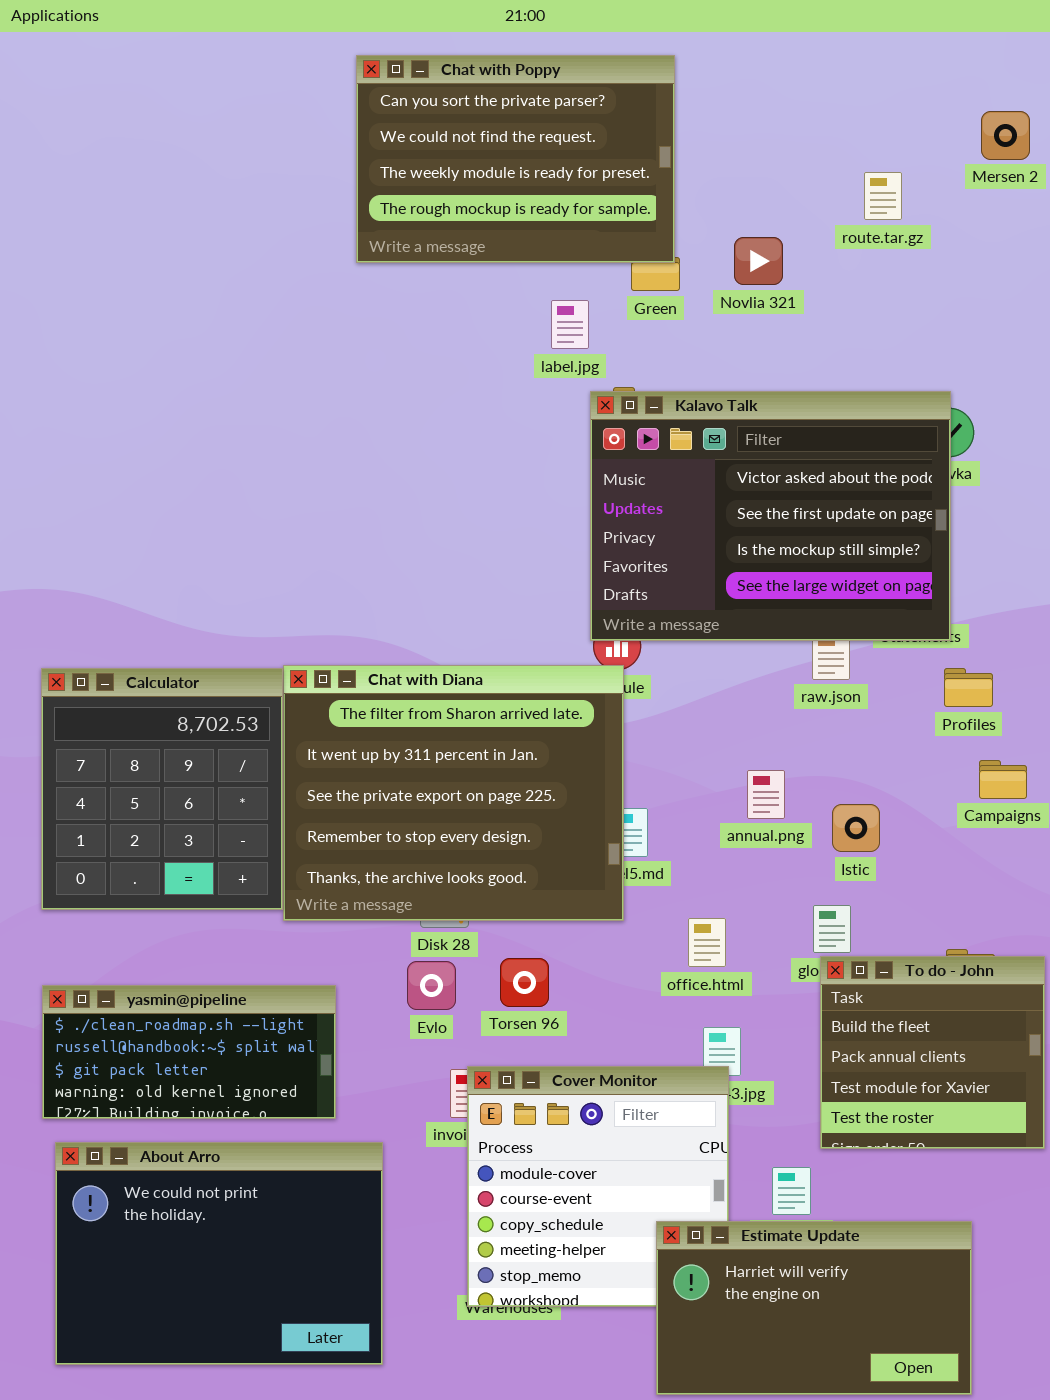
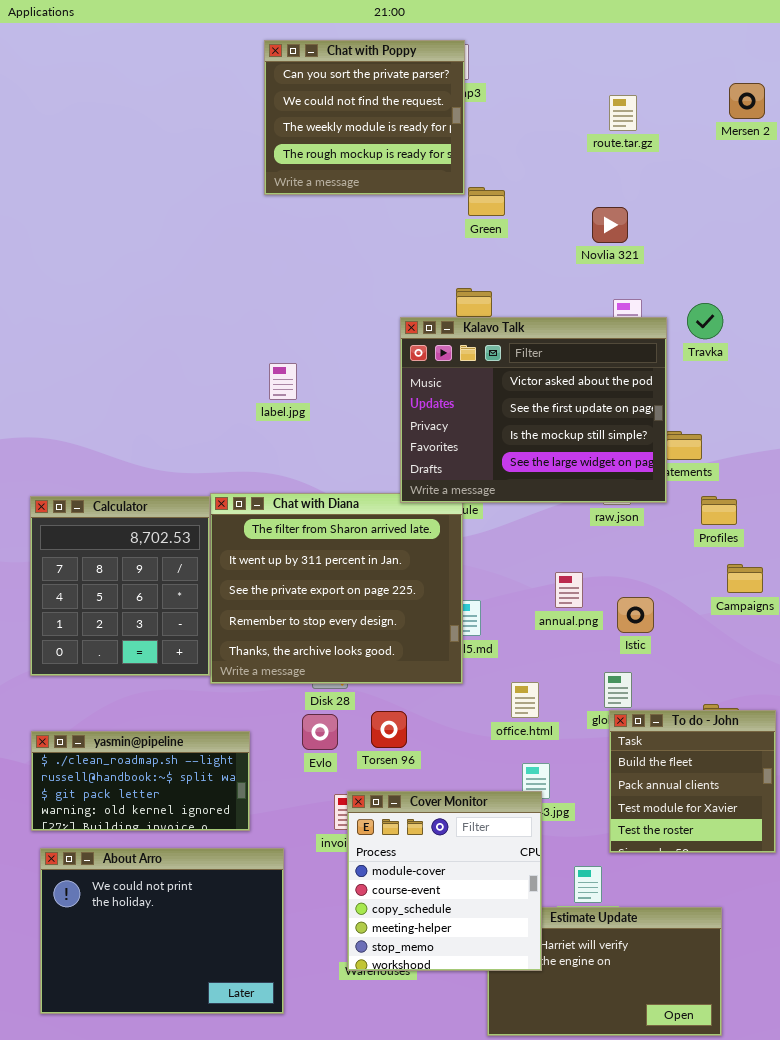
Chat with Poppy: [356,55,675,263] -> [264,40,465,195], resized
route.tar.gz: [864,172,902,220] -> [609,95,637,131], moved
Novlia 321: [734,237,783,285] -> [592,207,628,243], moved
label.jpg: [551,300,589,349] -> [269,363,297,400], moved
Kalavo Talk: [590,391,951,641] -> [400,317,667,503], moved
Cover Monitor: [467,1066,729,1307] -> [347,791,542,971], raised

